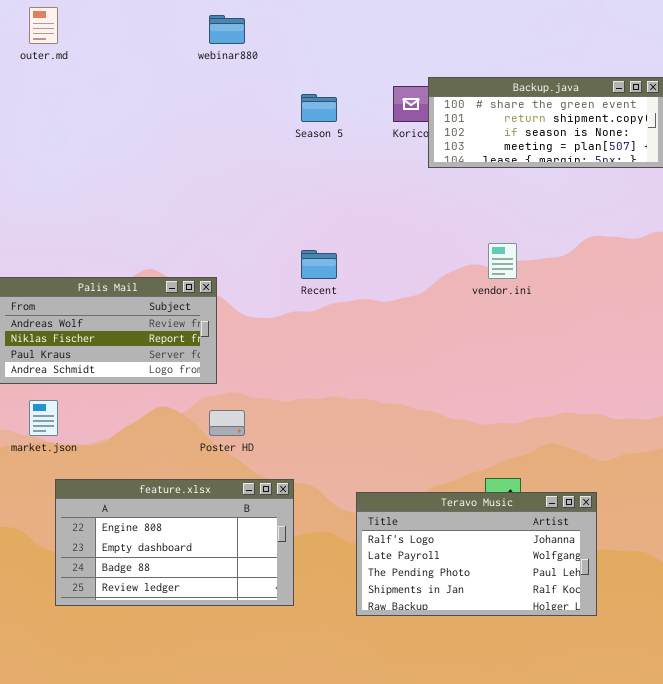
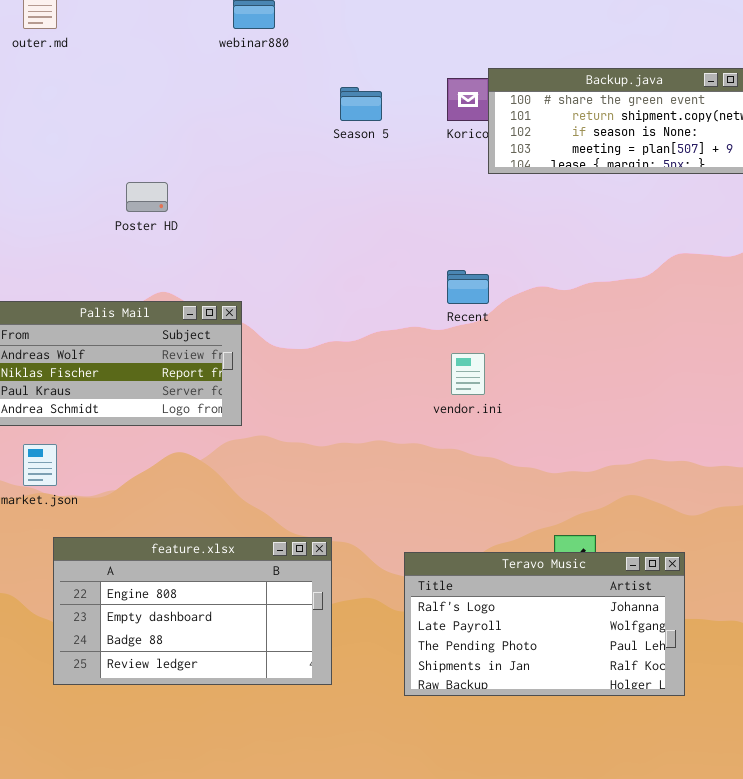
vendor.ini: [488,243,517,279] -> [451,353,485,395], moved
Recent: [301,250,337,279] -> [447,270,489,304], moved
Poster HD: [209,410,245,436] -> [126,182,168,212], moved

